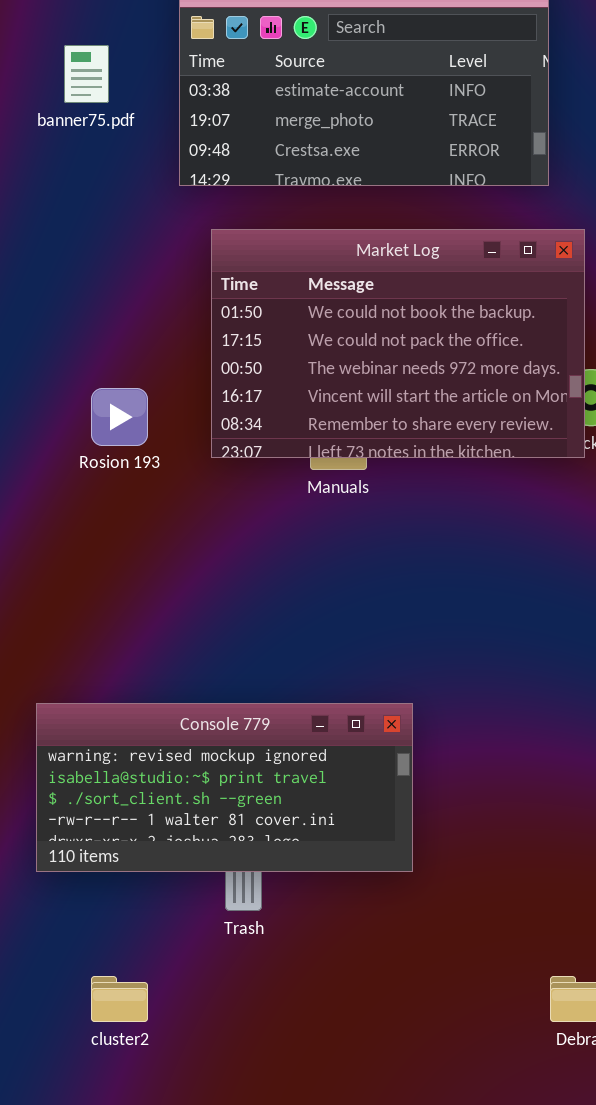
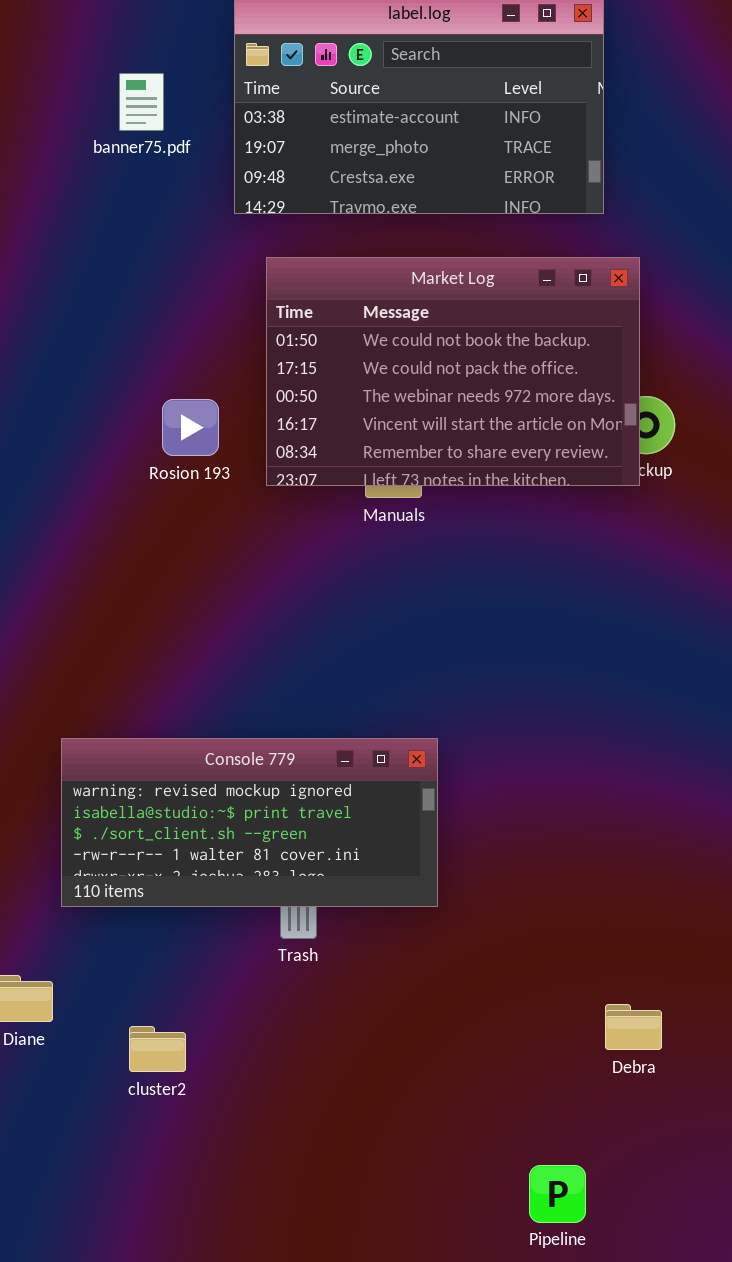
Rosion 193: [91,388,148,446] -> [162,399,219,456], moved
Console 779: [36,703,413,872] -> [61,738,438,907], moved
cluster2: [91,976,148,1022] -> [129,1026,186,1072], moved

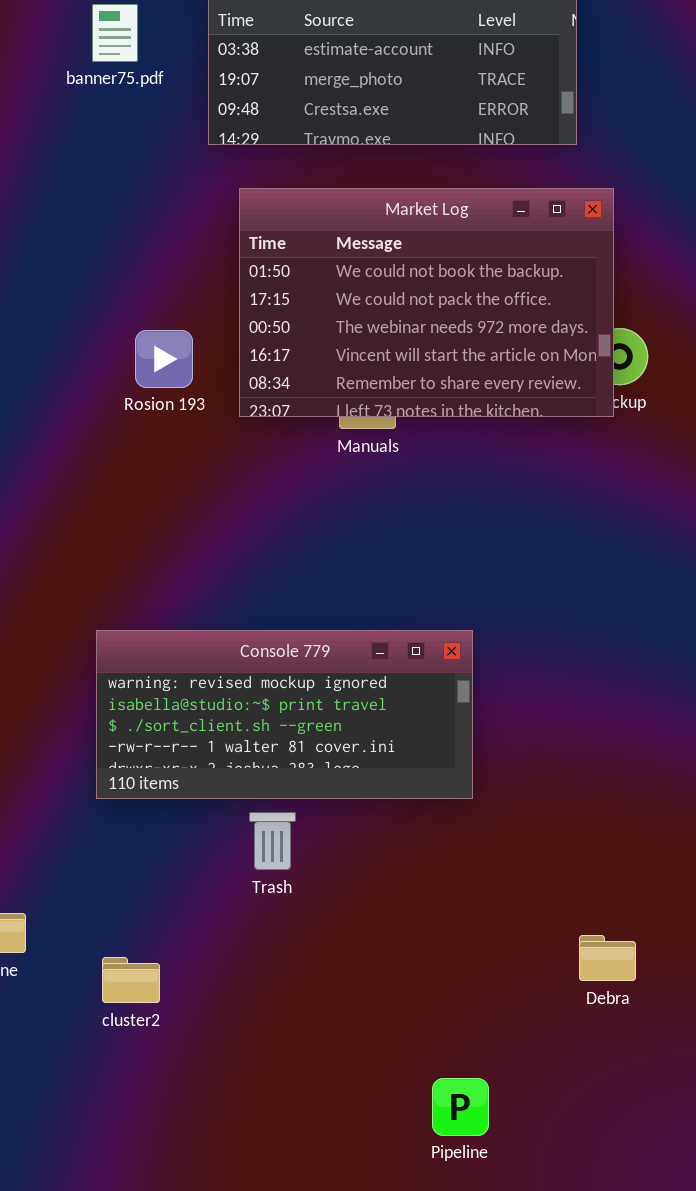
Console 779: [61,738,438,907] -> [96,630,473,799], moved
Pipeline: [529,1165,586,1223] -> [432,1078,489,1136], moved

